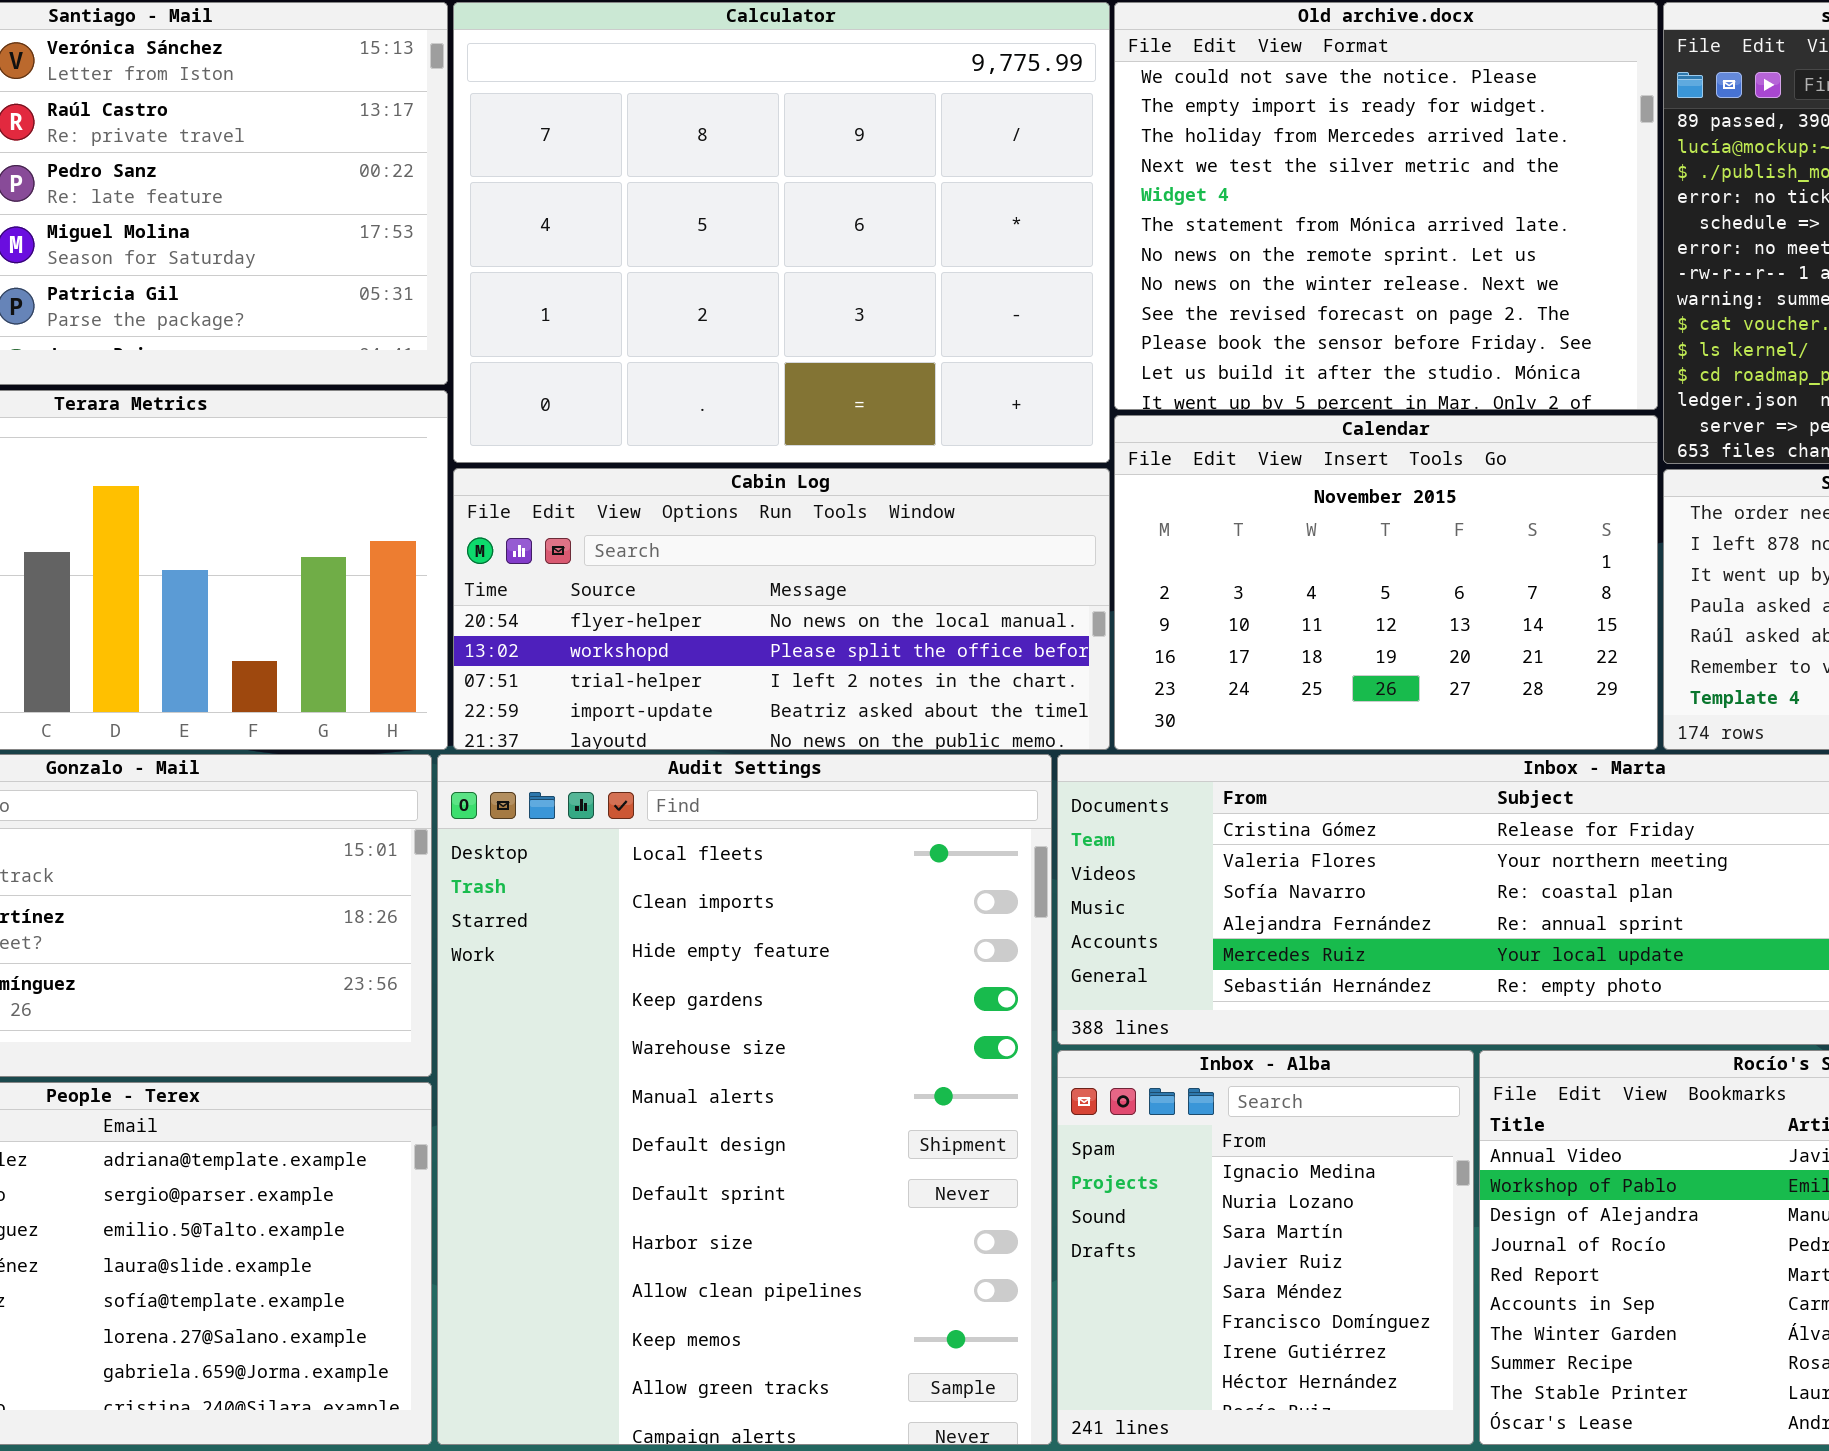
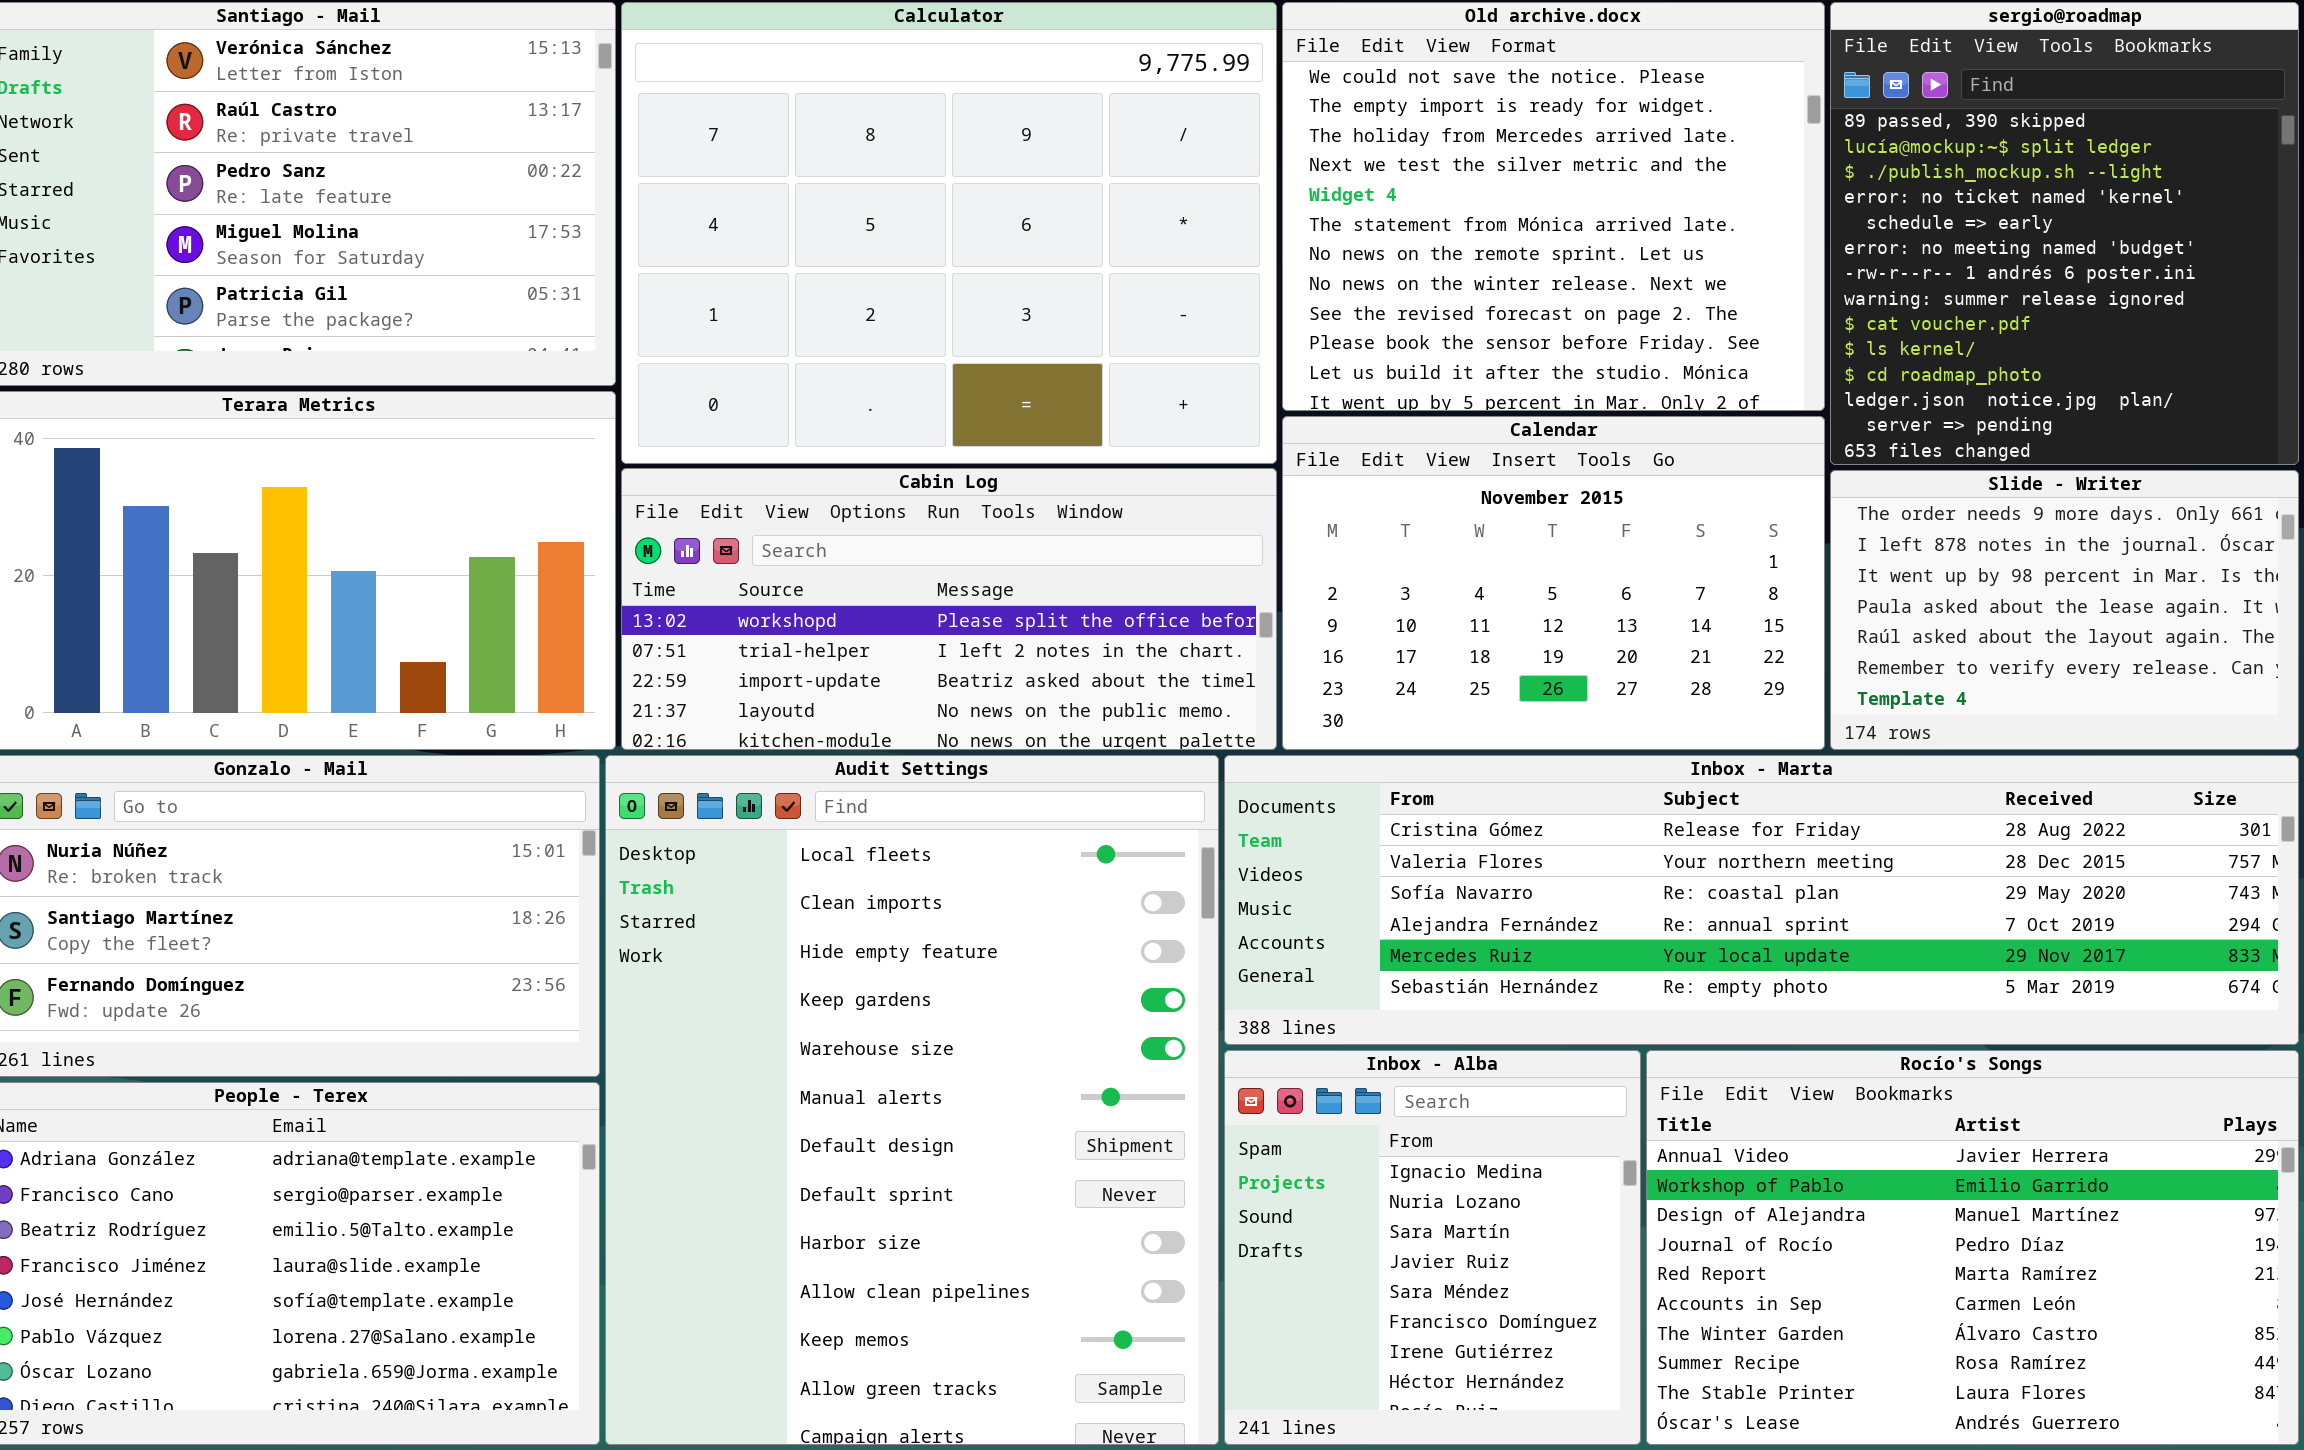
Cabin Log: [453,468,1110,750] -> [621,468,1277,750], scrolled down 1 row

